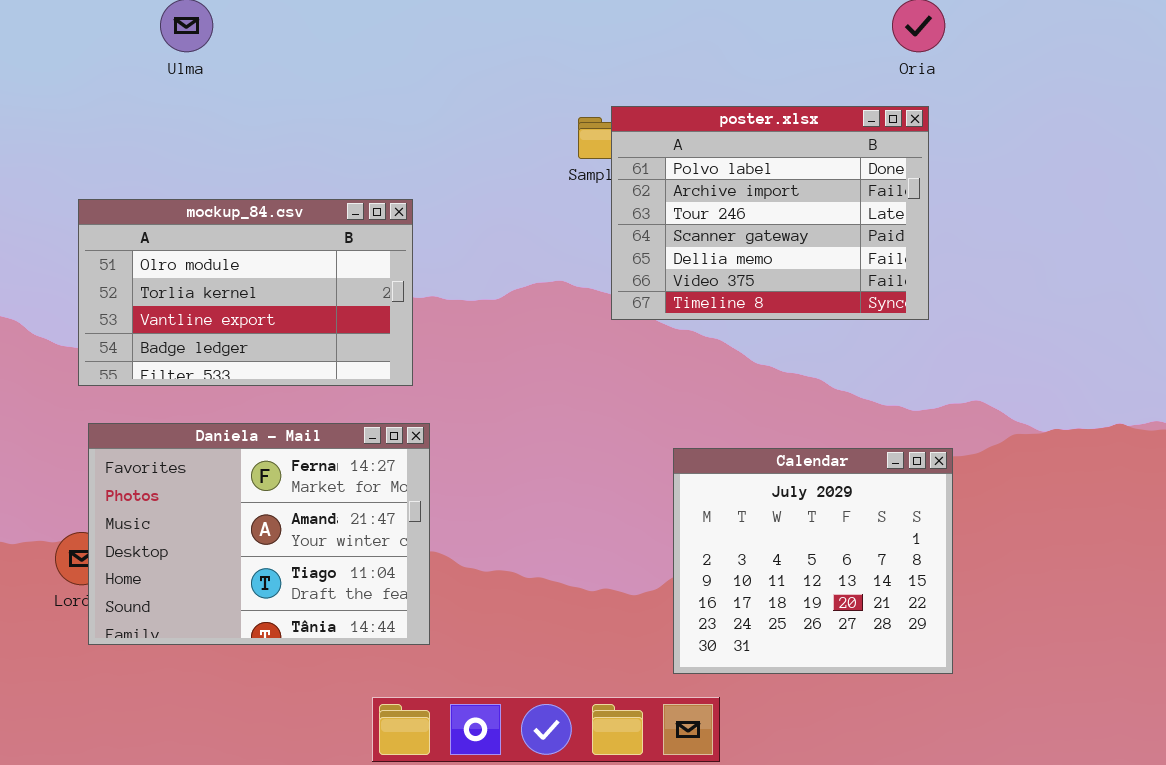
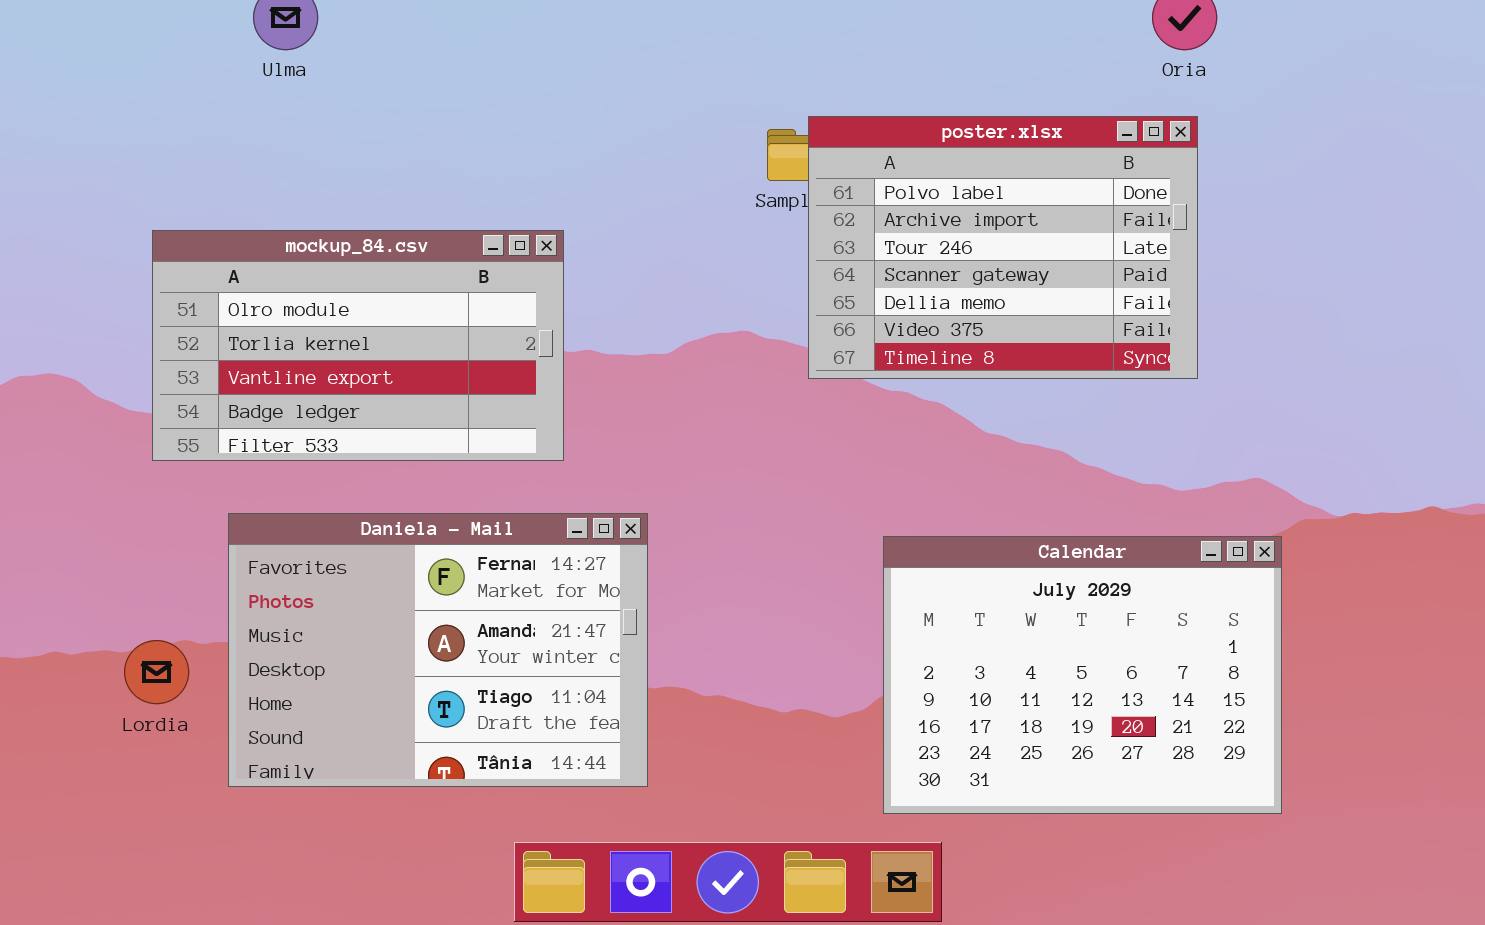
Daniela - Mail: [88,423,430,645] -> [228,513,648,787], moved
Calendar: [673,448,953,674] -> [883,536,1282,814], resized

